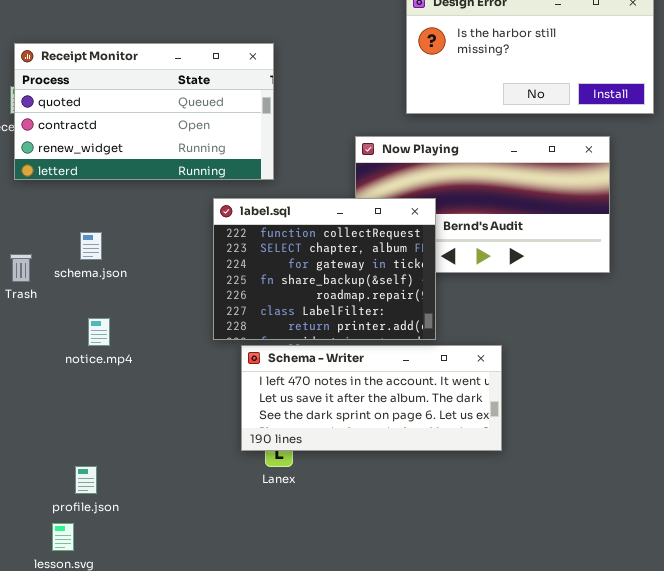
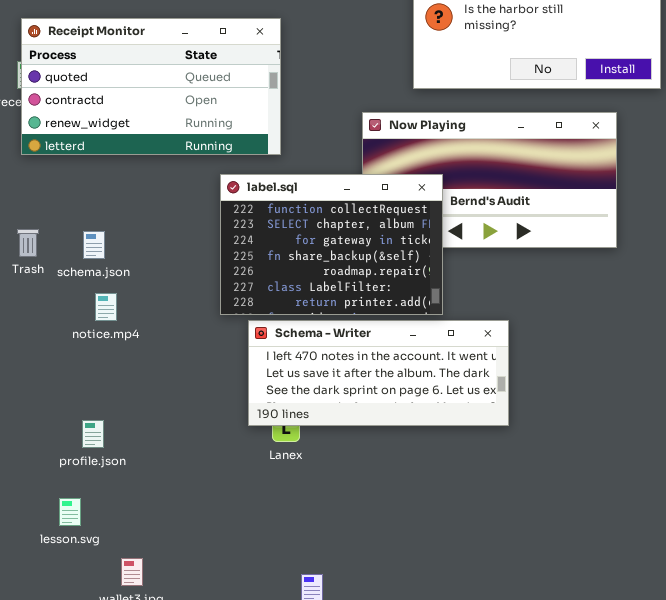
schema.json: [80,232,102,260] -> [83,231,105,259], moved
profile.json: [75,466,97,494] -> [82,420,104,448], moved

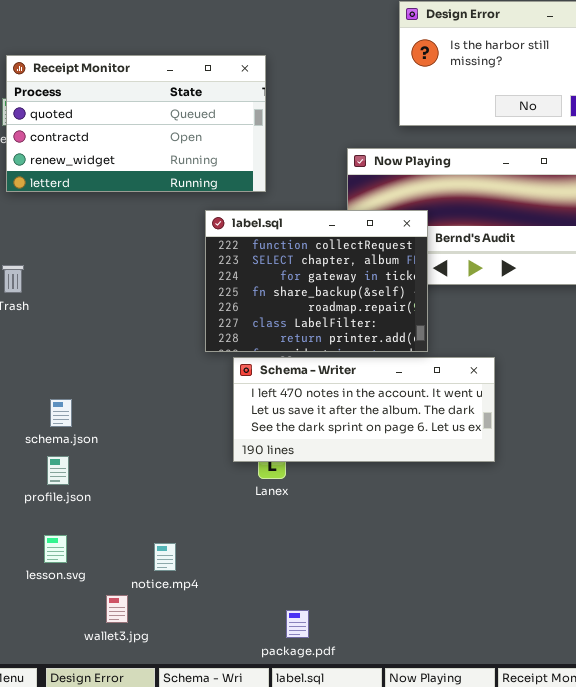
schema.json: [83,231,105,259] -> [50,399,72,427], moved
notice.mp4: [95,293,117,321] -> [154,543,176,571], moved
profile.json: [82,420,104,448] -> [47,456,69,485], moved

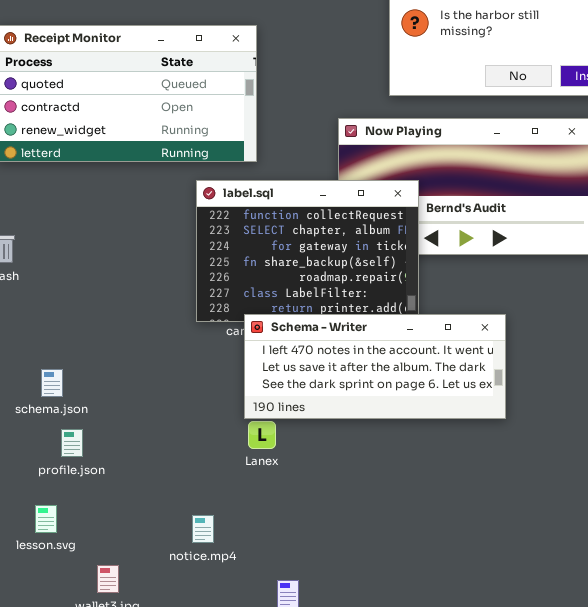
Schema - Writer: [233,357,495,462] -> [244,314,506,419], moved
profile.json: [47,456,69,485] -> [61,429,83,457], moved
notice.mp4: [154,543,176,571] -> [192,515,214,543], moved

